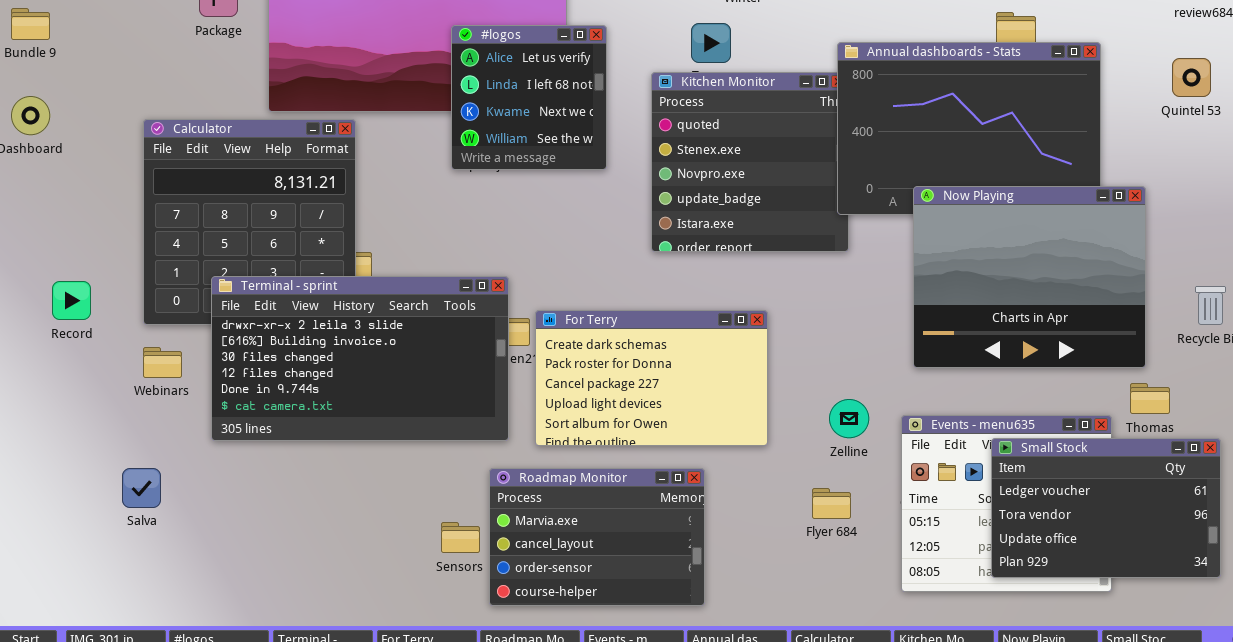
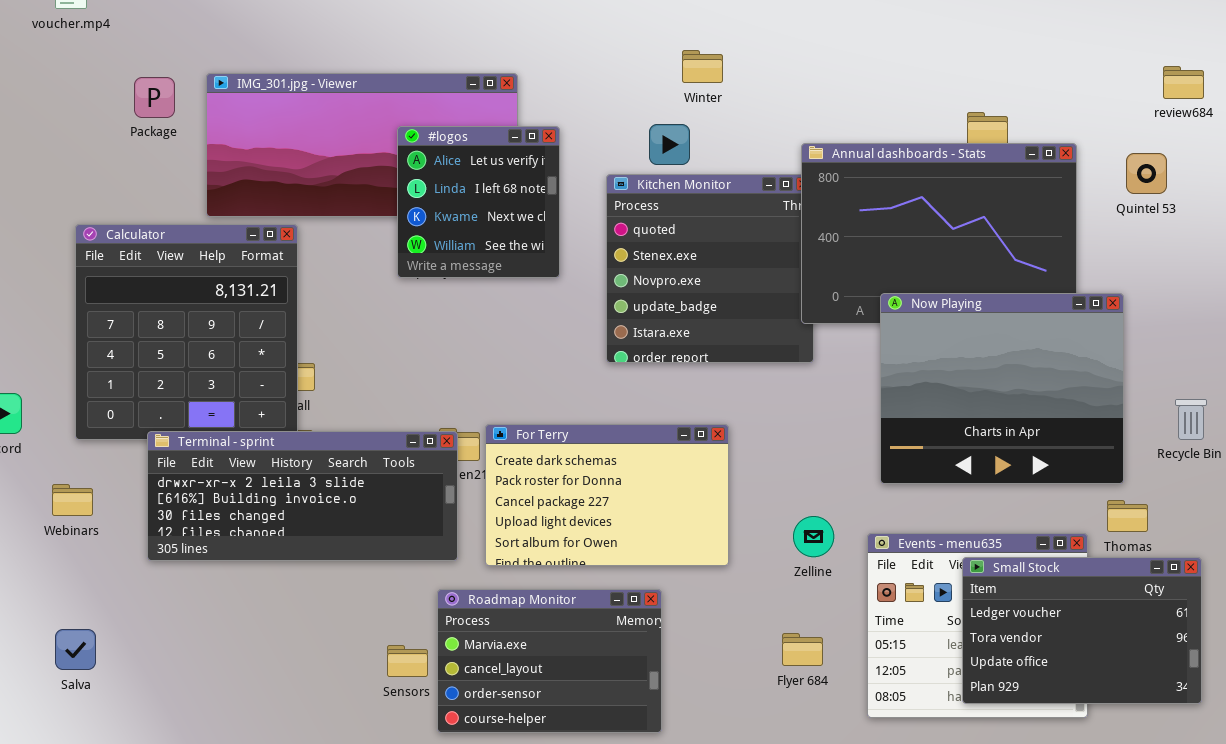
Quintel 53: [1172,58,1211,97] -> [1126,153,1167,194], moved
Terminal - sprint: [211,276,509,441] -> [147,431,458,561], resized
Webinars: [143,347,182,378] -> [52,484,93,516], moved
Salva: [122,468,161,508] -> [55,629,96,670], moved
Flyer 684: [812,488,851,519] -> [782,633,823,666], moved

